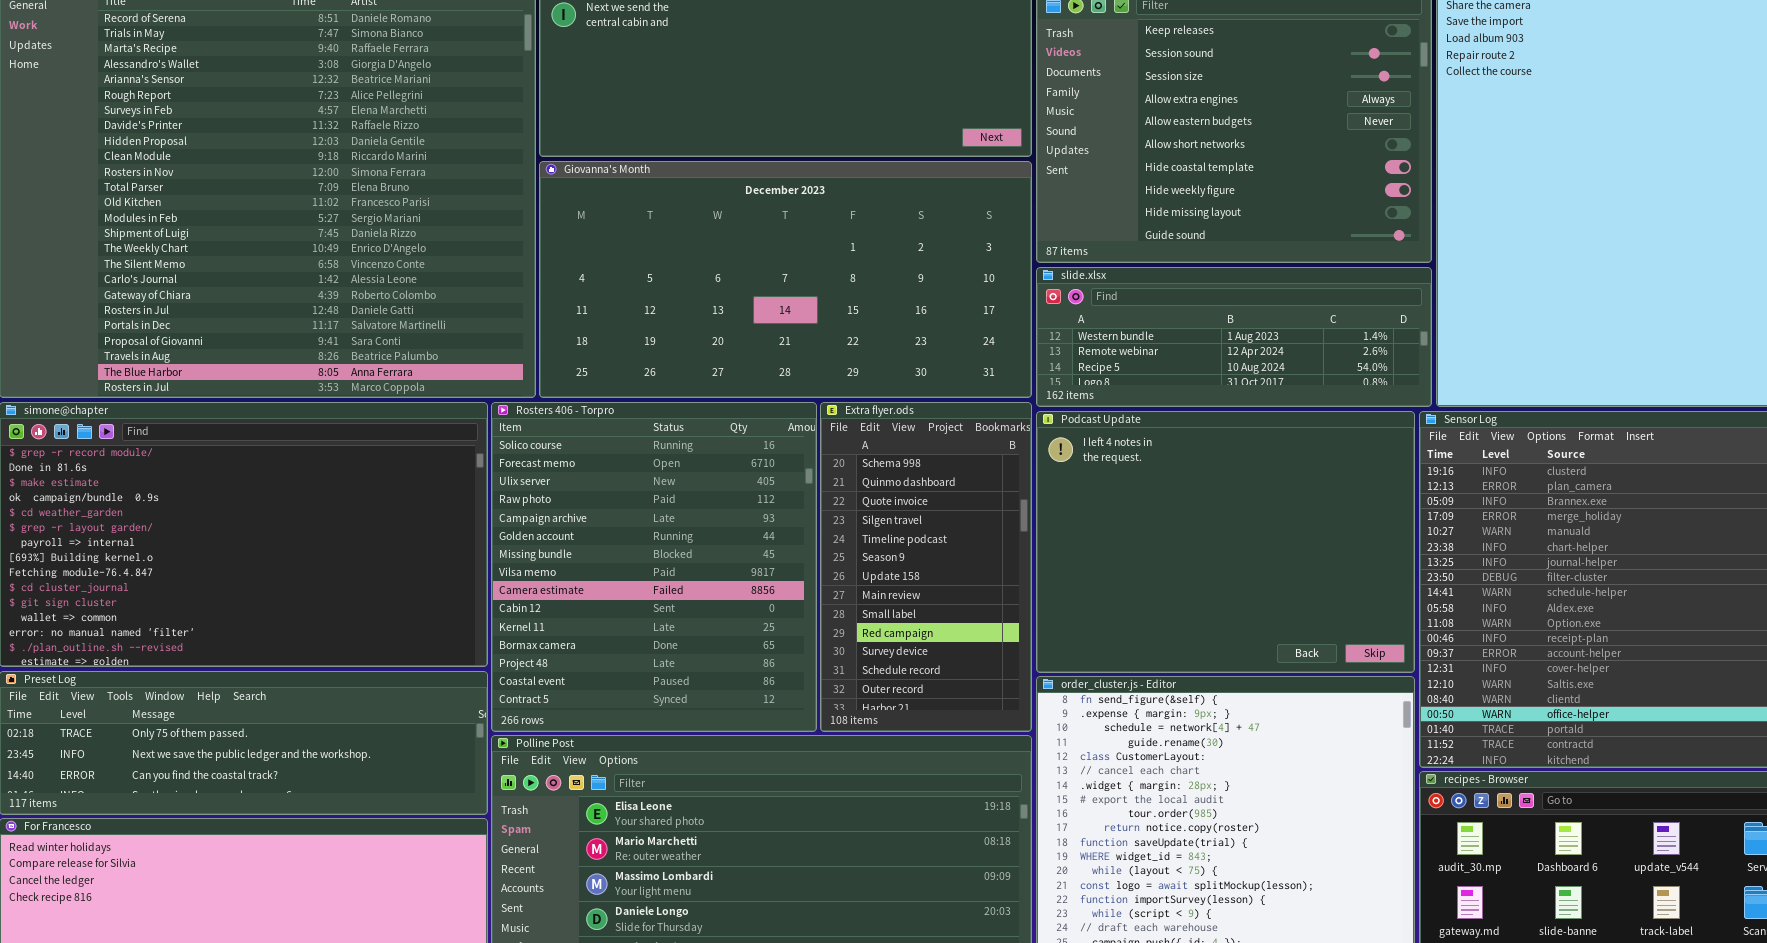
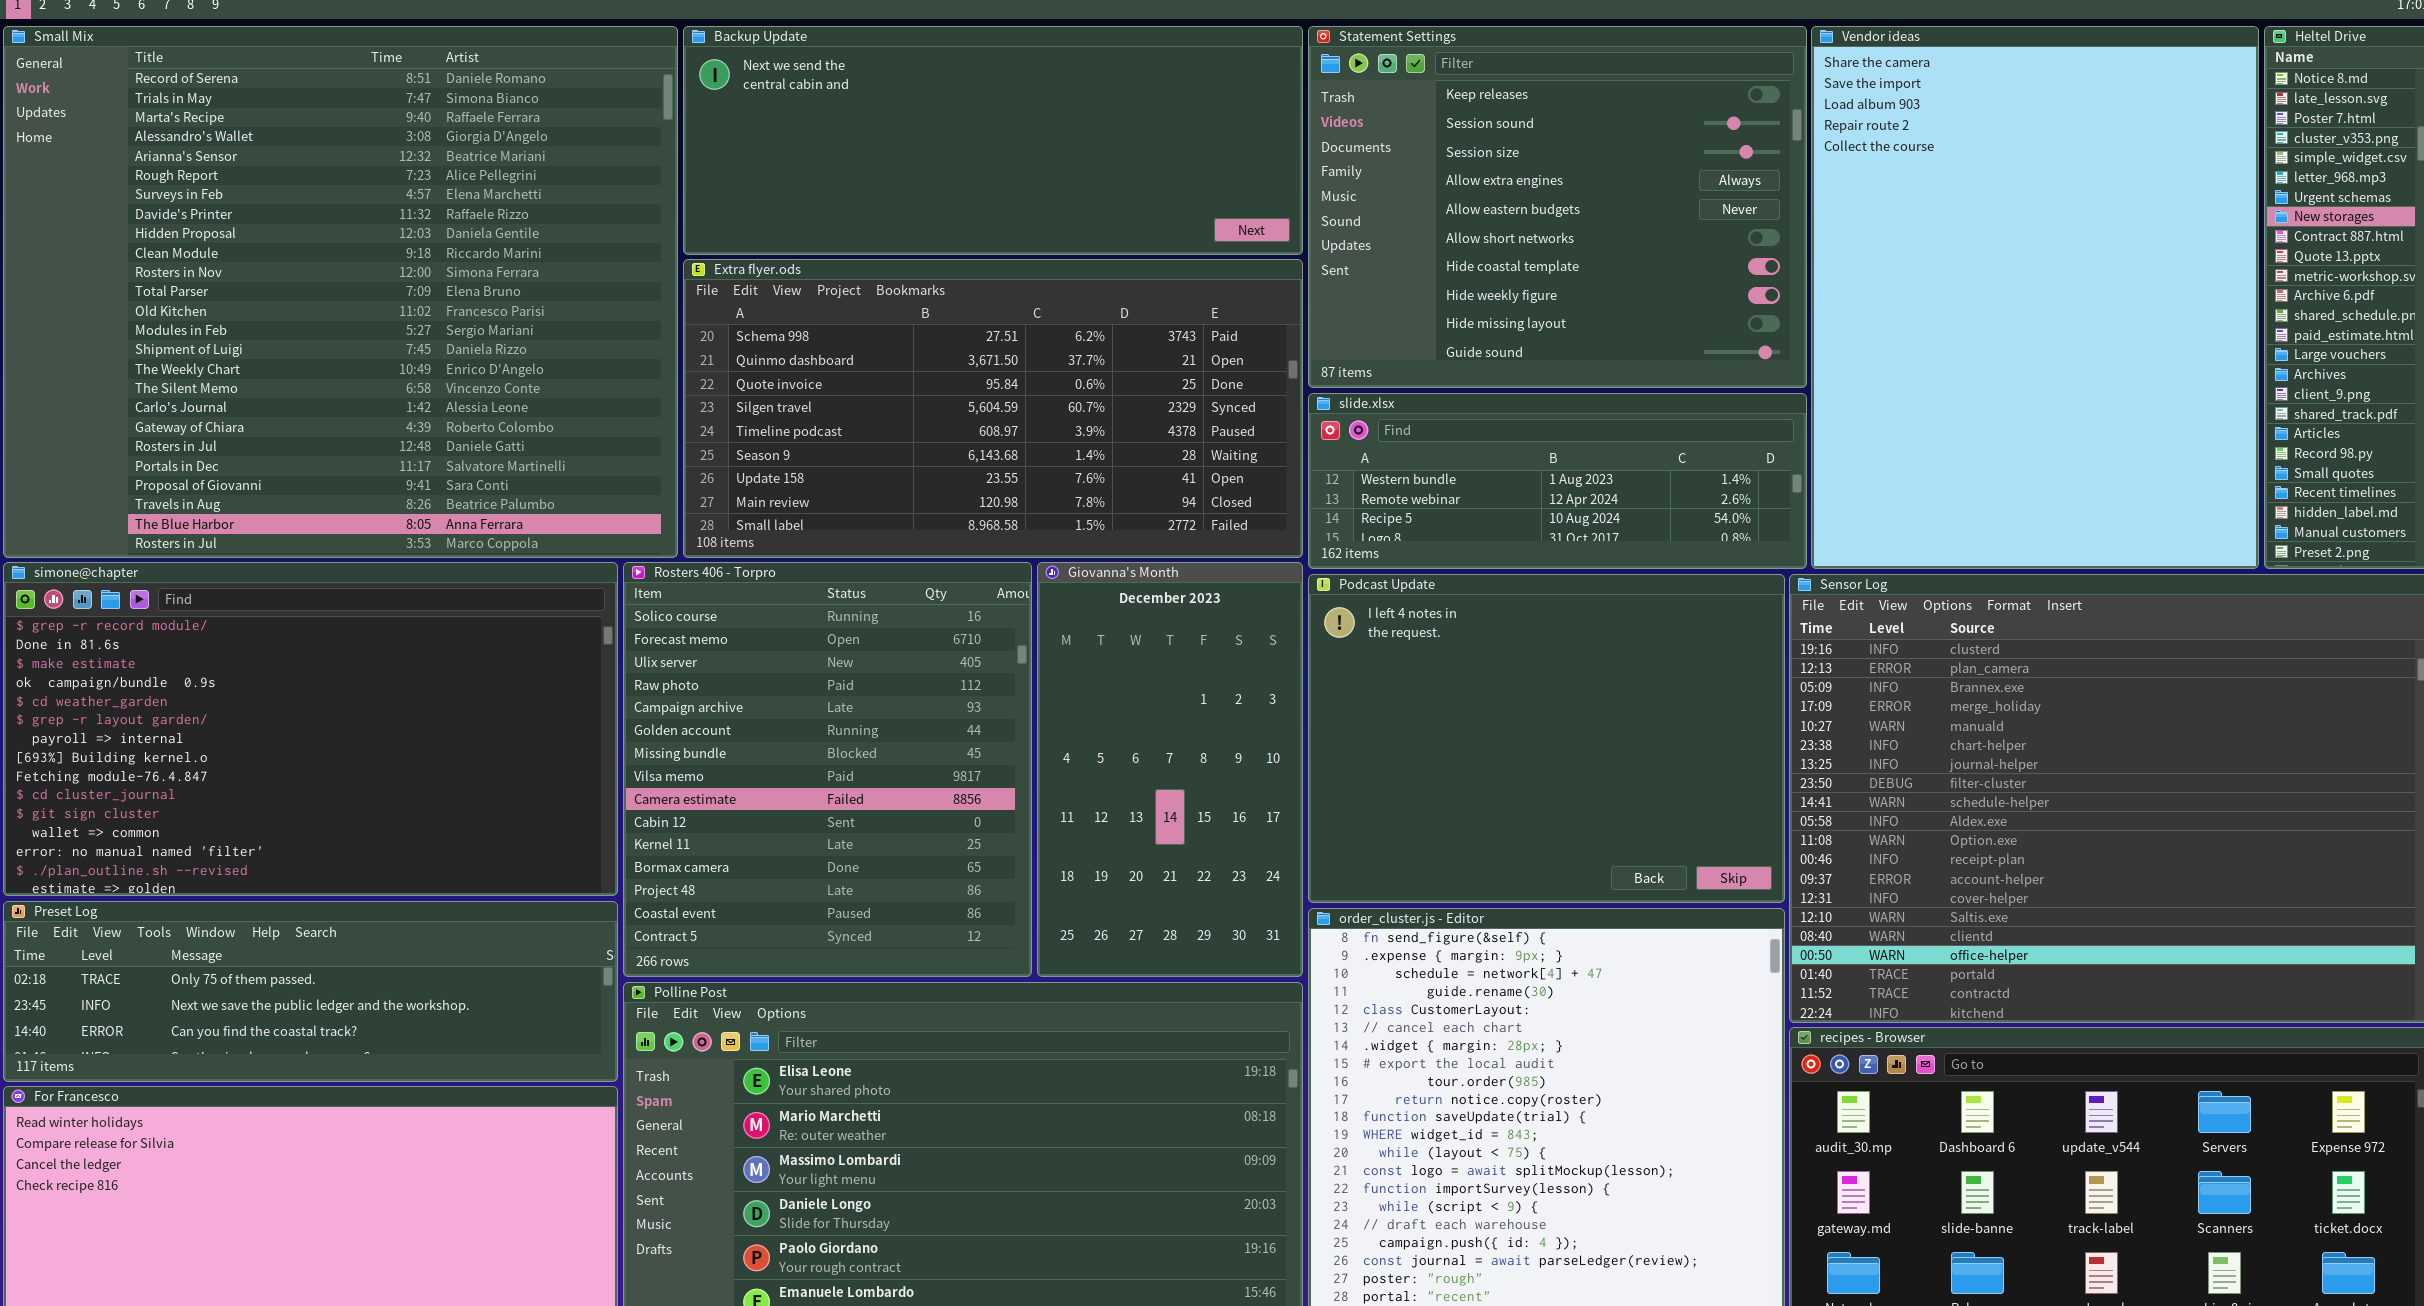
Giovanna's Month: [539,161,1032,398] -> [1037,562,1303,977], moved, resized
Extra flyer.ods: [820,402,1032,732] -> [683,259,1303,558], moved, resized

